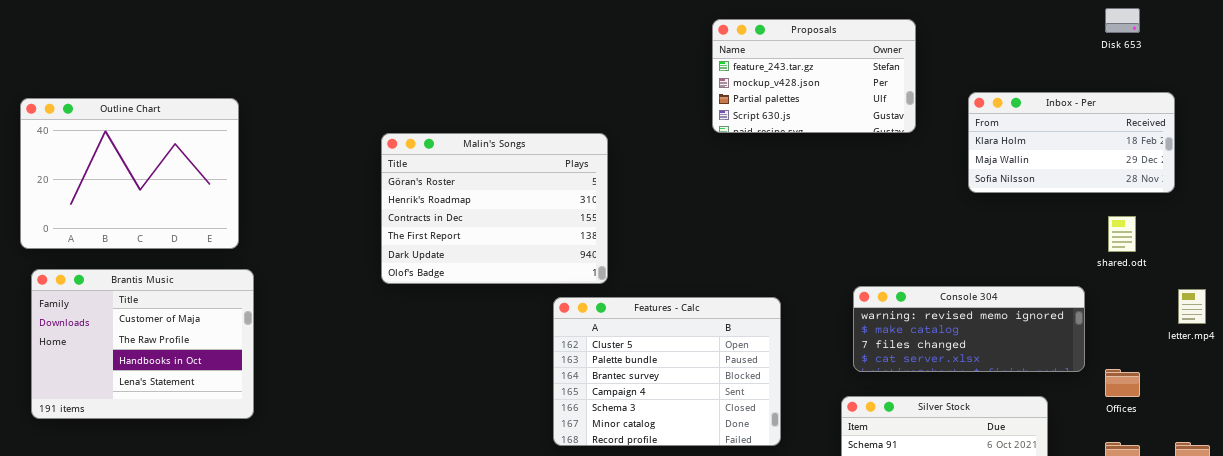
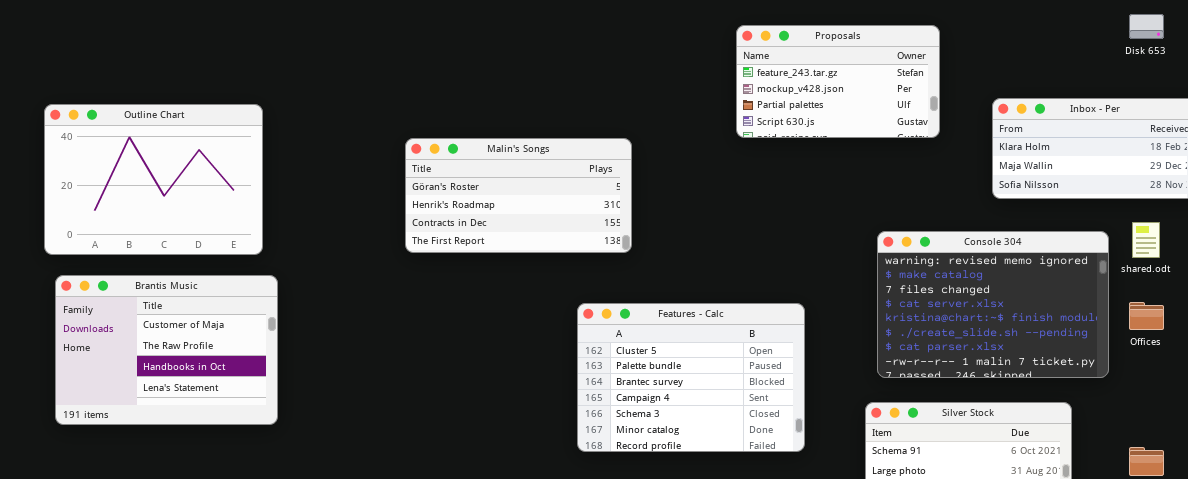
Malin's Songs: [381,133,608,284] -> [405,138,632,253], resized
Console 304: [853,286,1085,372] -> [877,231,1109,378], resized
Offices: [1105,369,1140,397] -> [1129,302,1164,330], moved

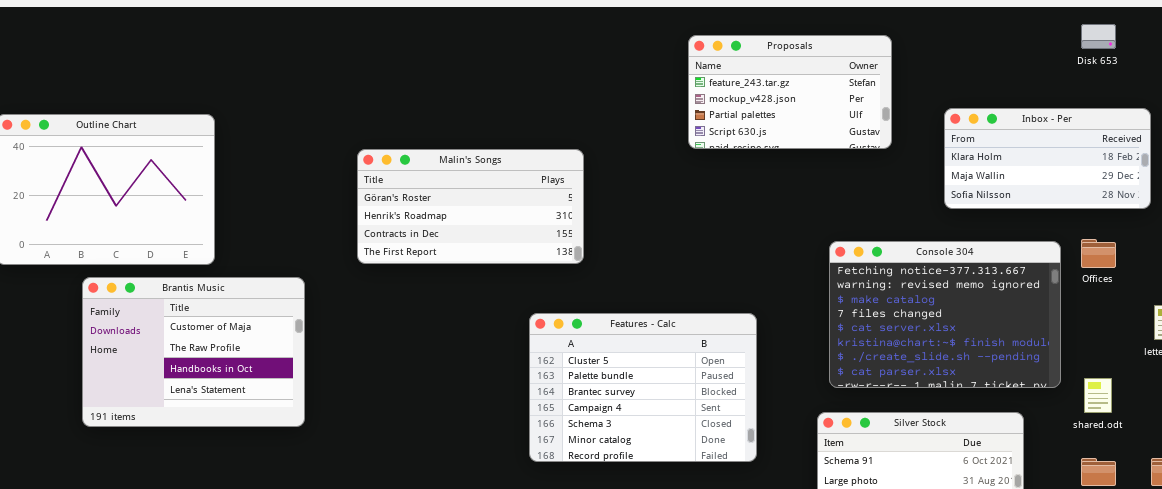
shared.odt: [1132,222,1160,258] -> [1084,378,1112,413], moved
Console 304: [877,231,1109,378] -> [829,241,1061,388], scrolled up 1 row
Brantis Music: [55,275,278,425] -> [82,277,305,427], moved
Offices: [1129,302,1164,330] -> [1081,239,1116,268], moved

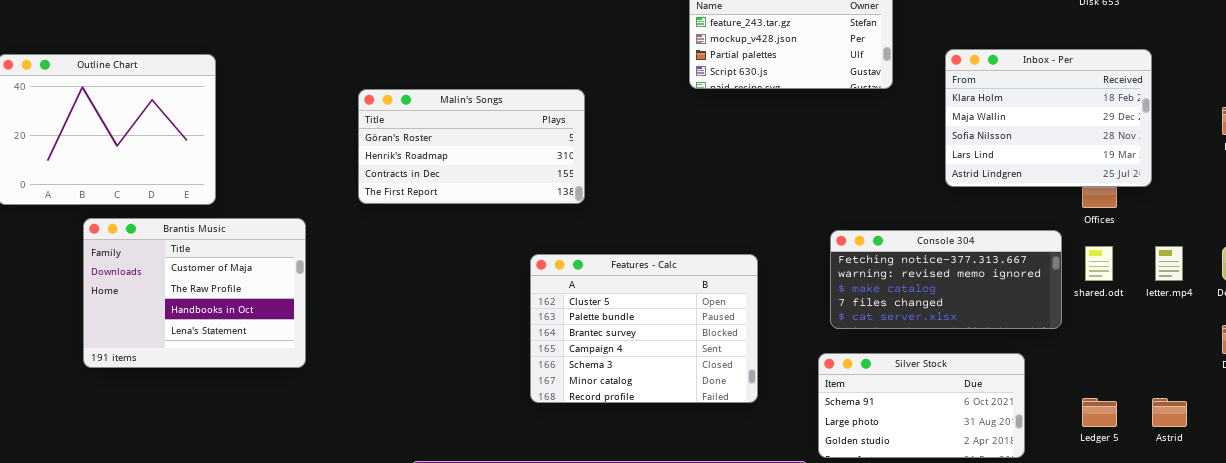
Inbox - Per: [944,108,1151,209] -> [945,49,1152,187], resized
Console 304: [829,241,1061,388] -> [830,230,1062,329], resized
shared.odt: [1084,378,1112,413] -> [1085,246,1113,281], moved

